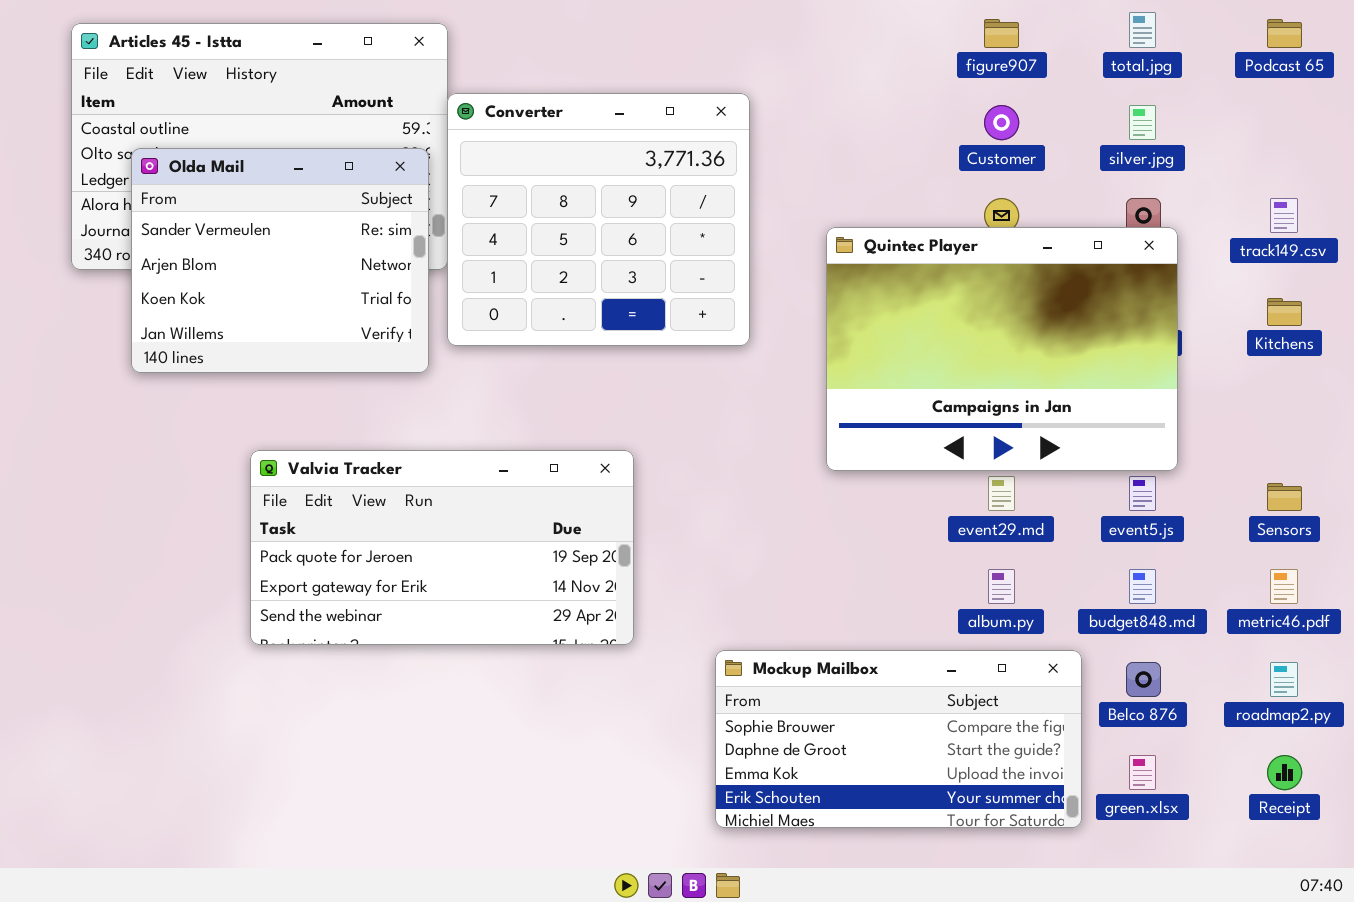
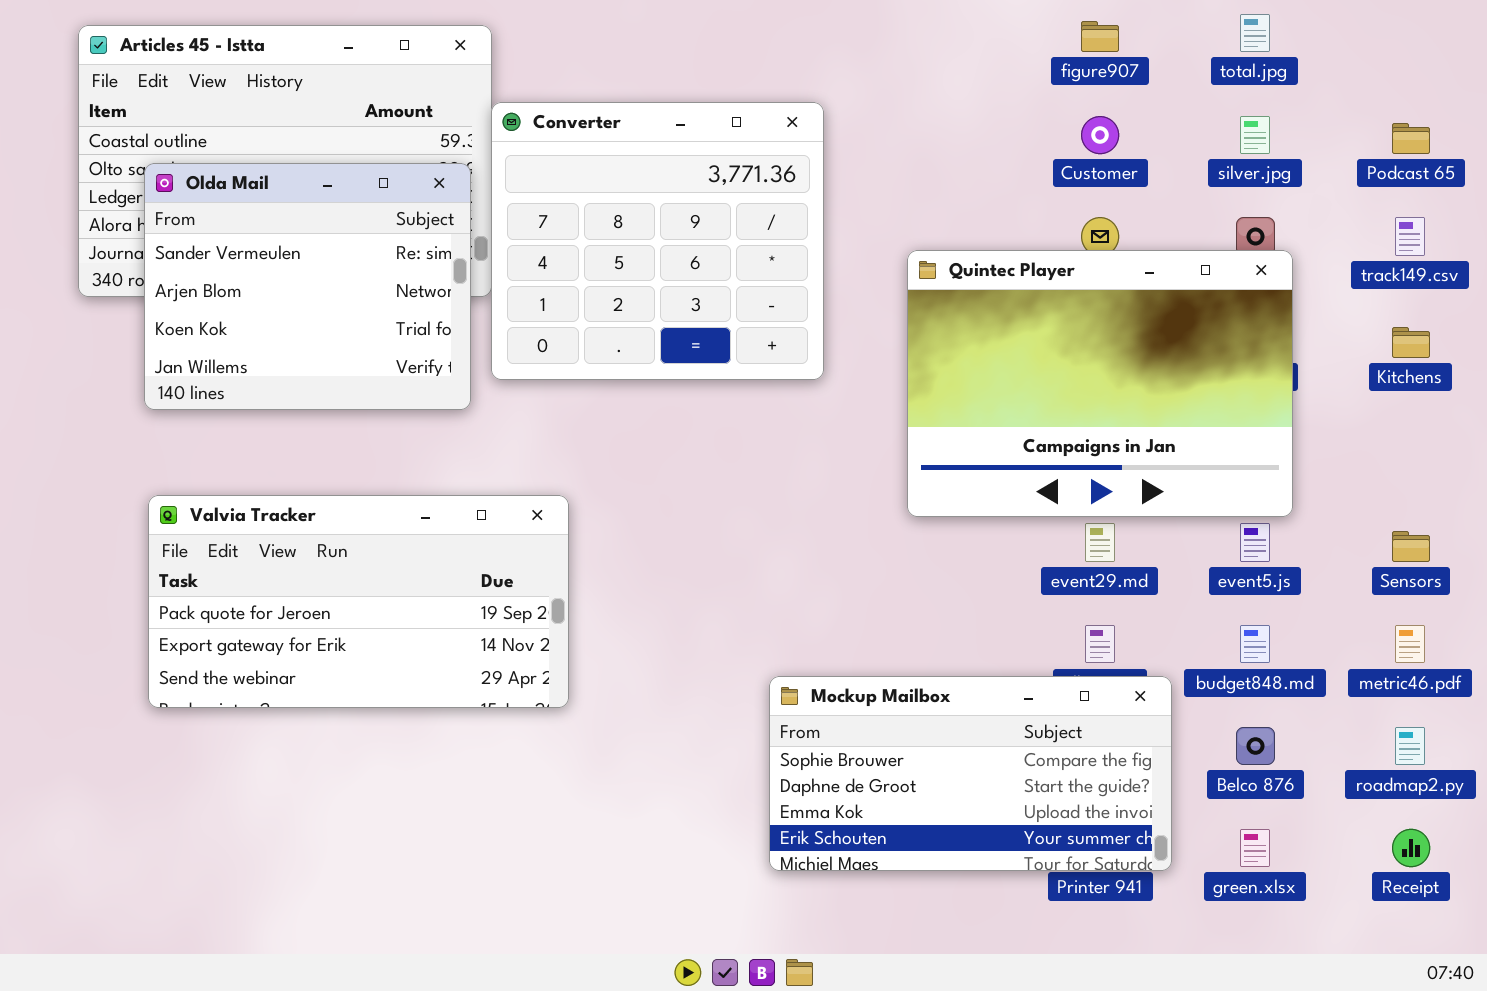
Podcast 65: [1267,19,1302,48] -> [1392,123,1430,154], moved
Valvia Tracker: [250,450,634,645] -> [148,495,569,708], moved
Mockup Mailbox: [715,650,1082,828] -> [769,676,1172,871], moved

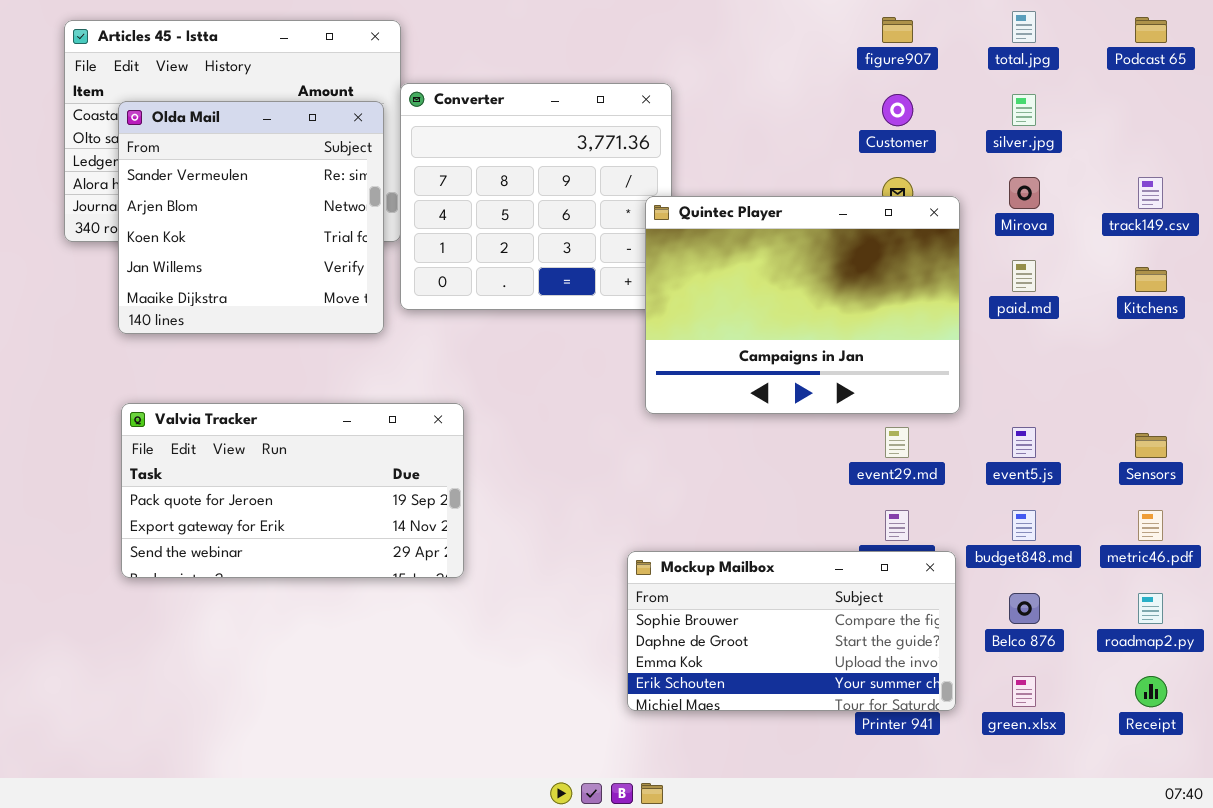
Podcast 65: [1392,123,1430,154] -> [1135,17,1167,43], moved
Olda Mail: [144,163,471,410] -> [118,101,384,334], resized
Quintec Player: [907,250,1293,517] -> [645,196,960,414], moved

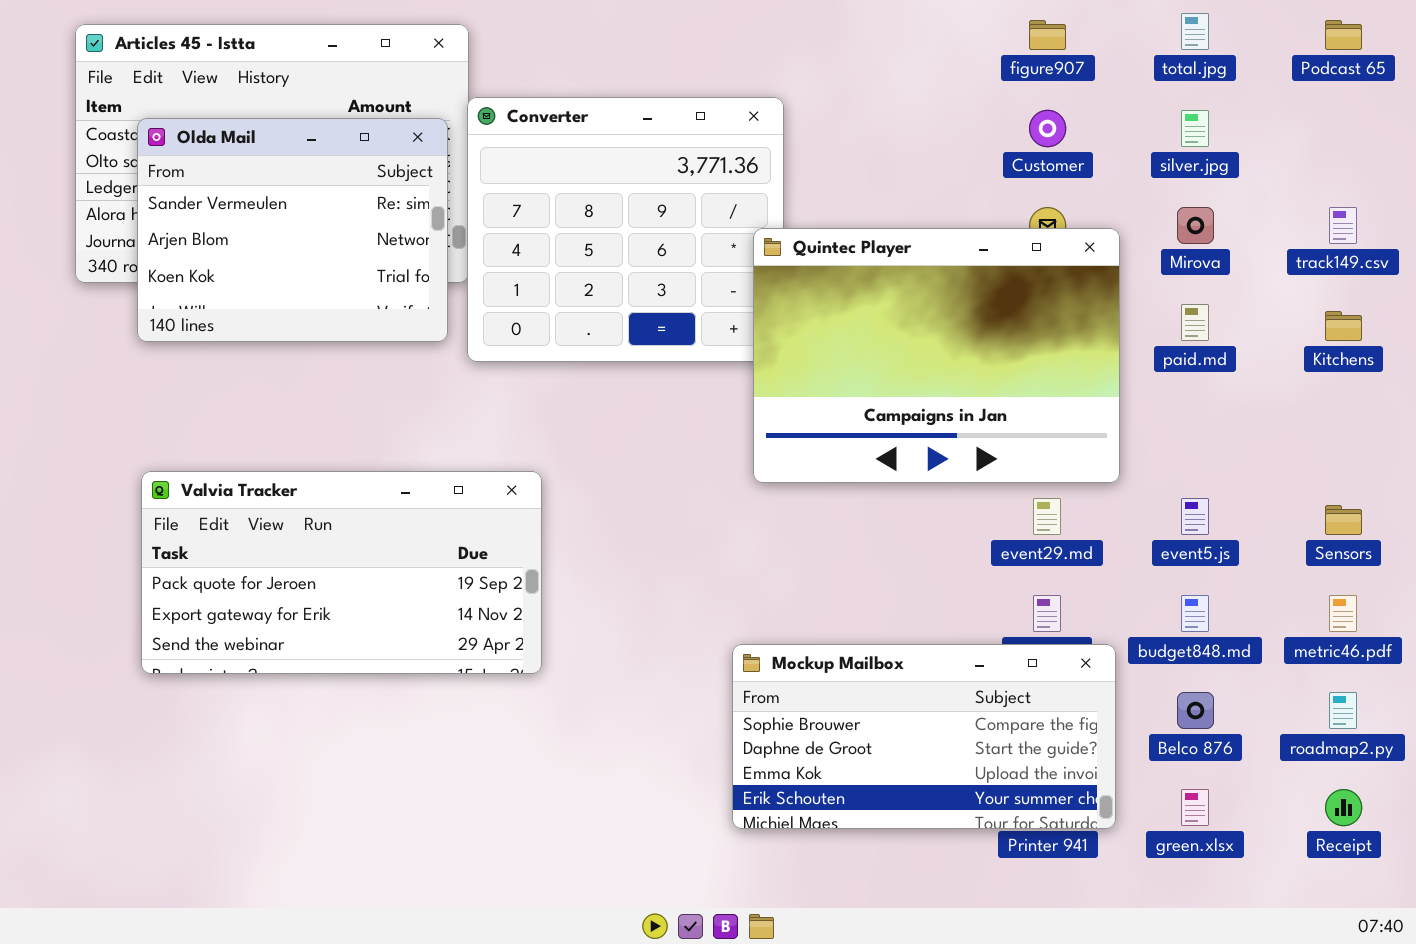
Olda Mail: [118,101,384,334] -> [137,118,448,342], resized

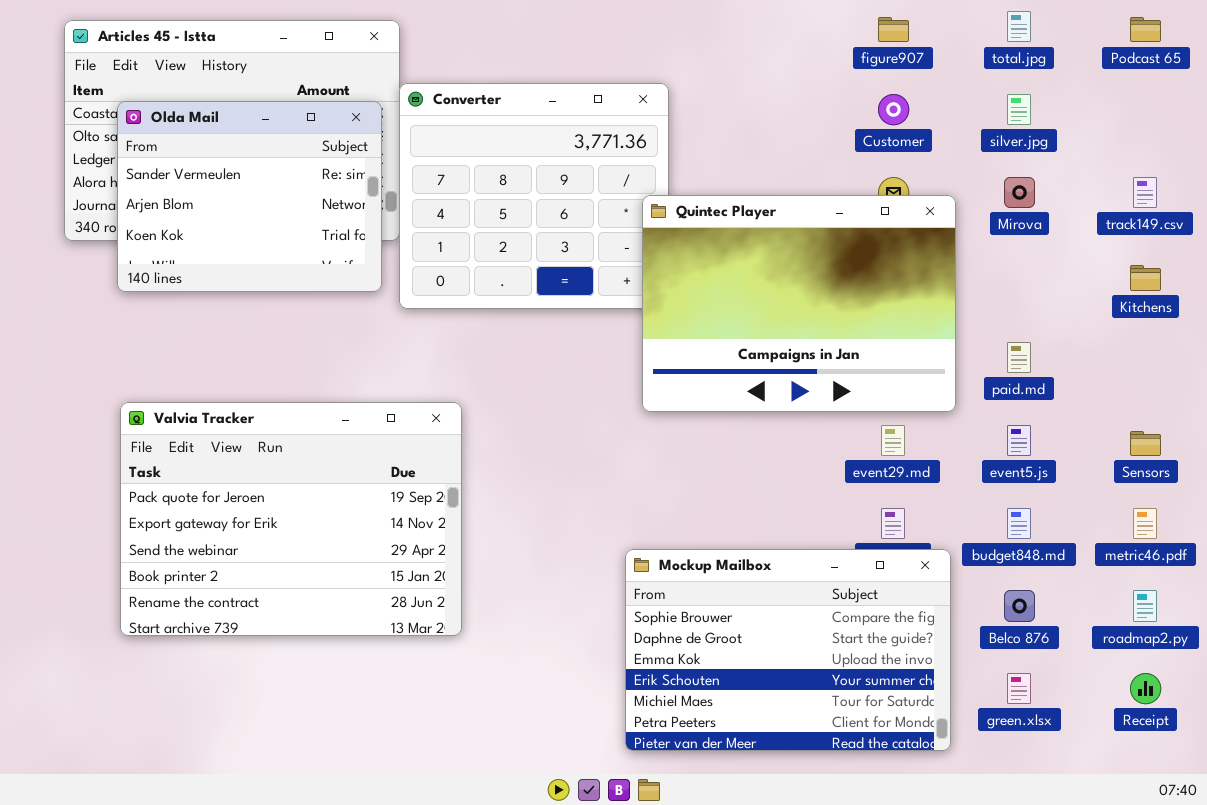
paid.md: [1181,304,1209,341] -> [1007,342,1031,373], moved
Valvia Tracker: [141,471,542,674] -> [120,402,462,636], resized
Mockup Mailbox: [732,644,1116,829] -> [625,549,951,751], resized

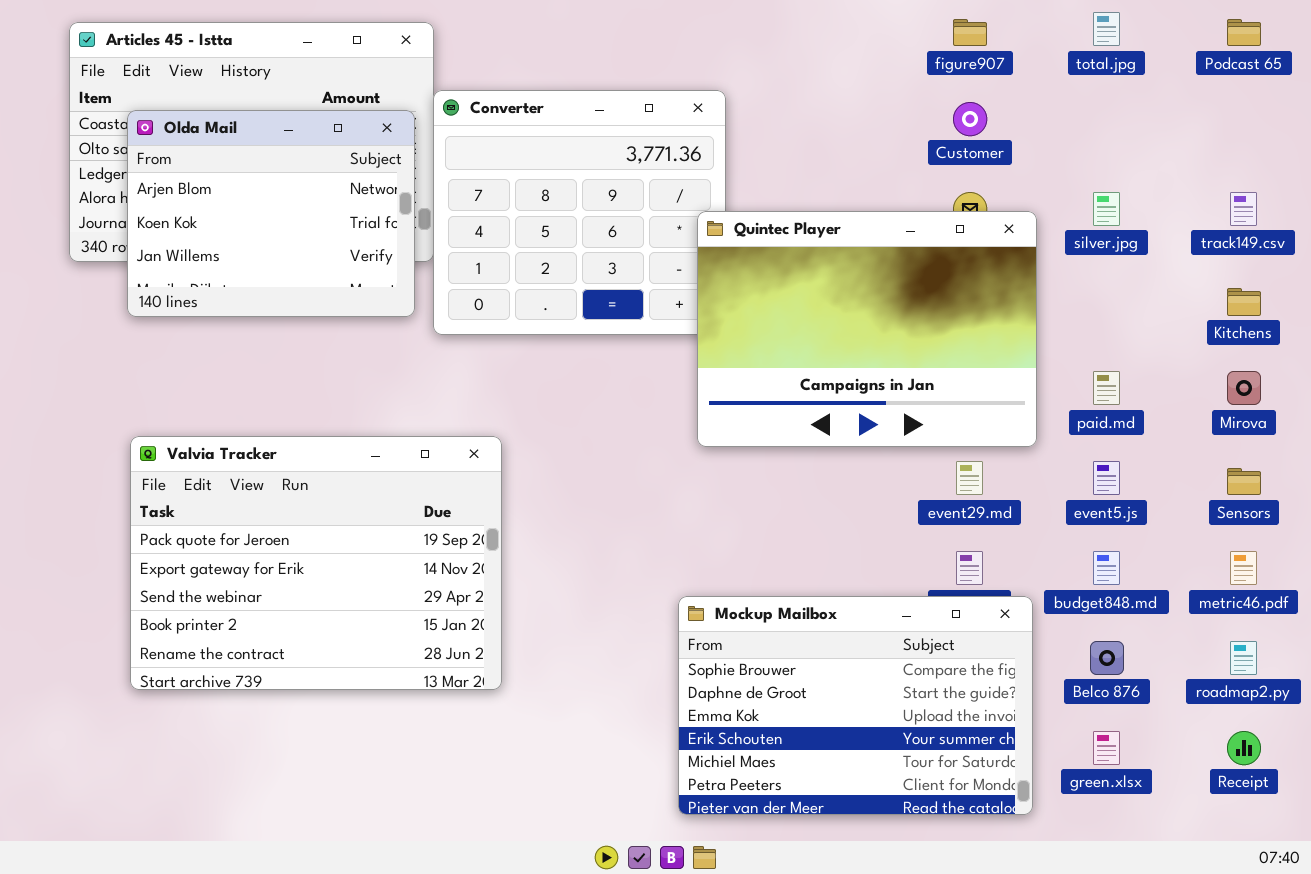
silver.jpg: [1007,94,1031,125] -> [1093,192,1120,226], moved
Olda Mail: [117,101,382,292] -> [127,110,415,317], scrolled down 1 row
Mirova: [1004,177,1035,208] -> [1227,371,1261,405], moved

